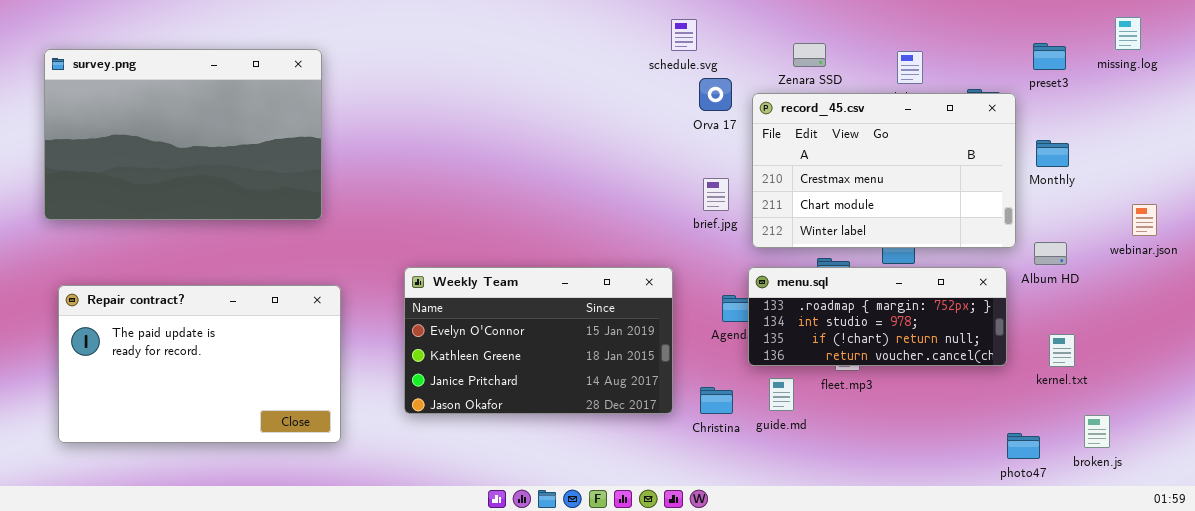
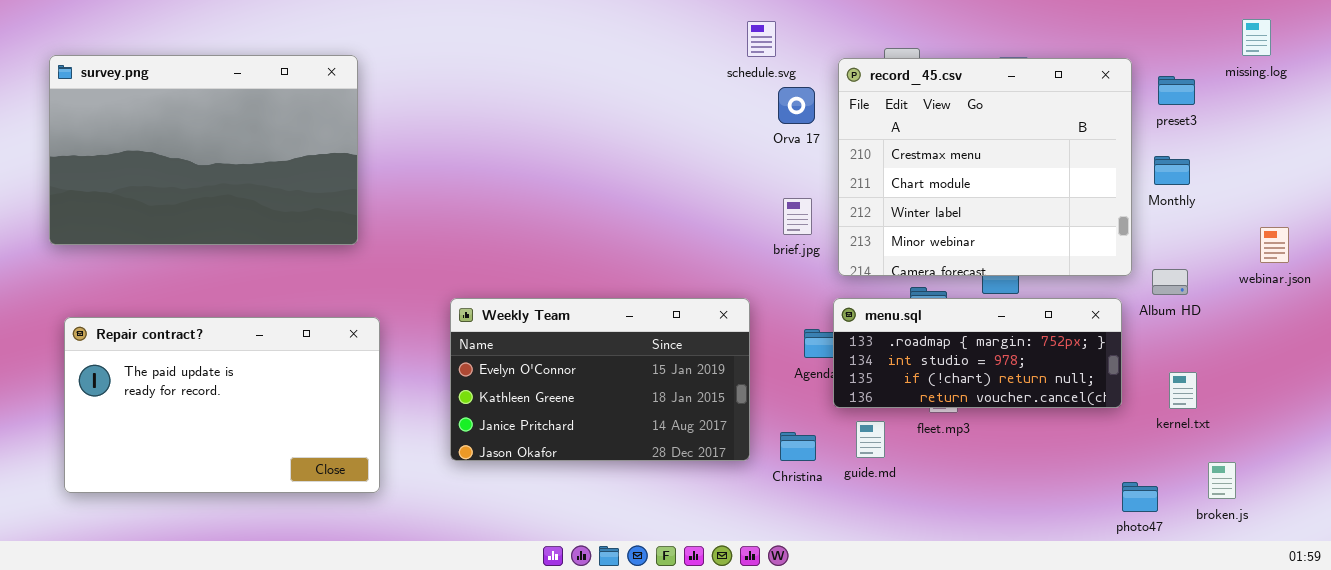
preset3: [1033,43,1066,70] -> [1158,76,1195,105], moved
record_45.csv: [752,93,1016,248] -> [838,58,1132,276], resized

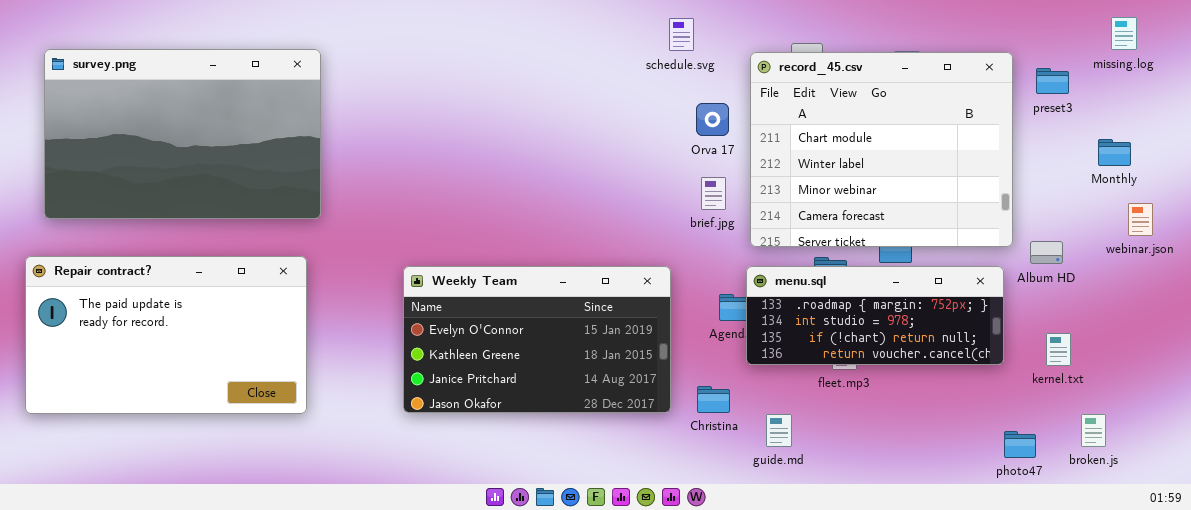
record_45.csv: [838,58,1132,276] -> [750,52,1013,247], scrolled down 1 row
Orva 17: [778,87,815,124] -> [696,103,729,136], moved
Monthly: [1154,156,1190,185] -> [1098,139,1131,166], moved
Repair contract?: [64,317,380,493] -> [25,256,307,414], moved
guide.md: [856,421,885,458] -> [766,414,792,447], moved

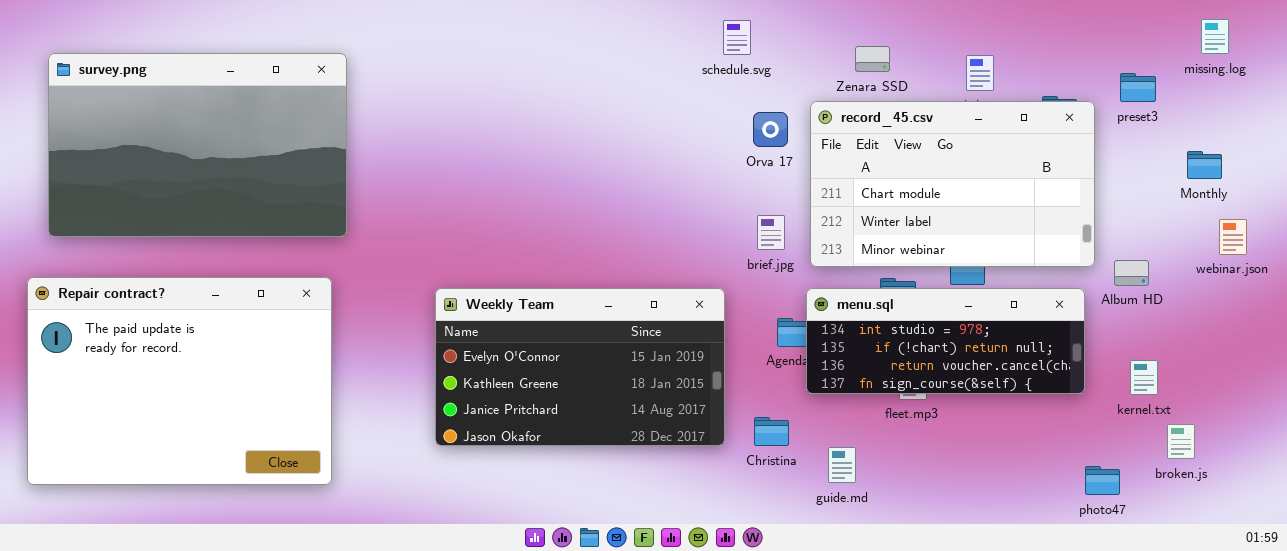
record_45.csv: [750,52,1013,247] -> [810,101,1095,267], resized
brief.jpg: [701,177,726,210] -> [757,215,785,250], moved
Repair contract?: [25,256,307,414] -> [27,277,332,485], resized
menu.sql: [746,266,1004,365] -> [806,288,1085,394], scrolled down 1 row
broken.js: [1081,414,1106,447] -> [1167,424,1195,459], moved

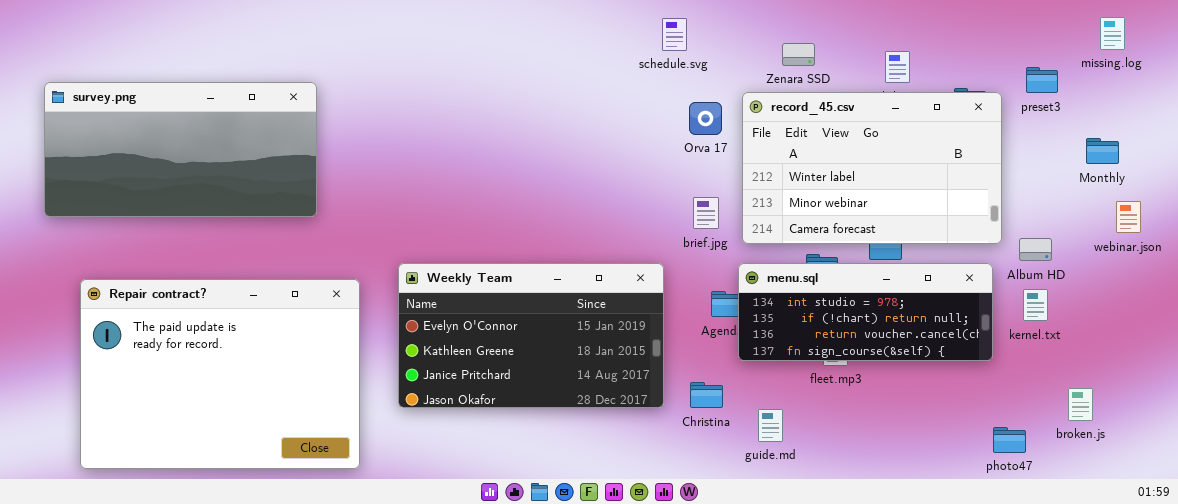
survey.png: [48,53,347,237] -> [44,82,317,217], resized
record_45.csv: [810,101,1095,267] -> [742,92,1002,244], scrolled down 1 row
Repair contract?: [27,277,332,485] -> [80,279,360,469], moved
kernel.txt: [1130,360,1158,395] -> [1023,289,1048,321], moved

